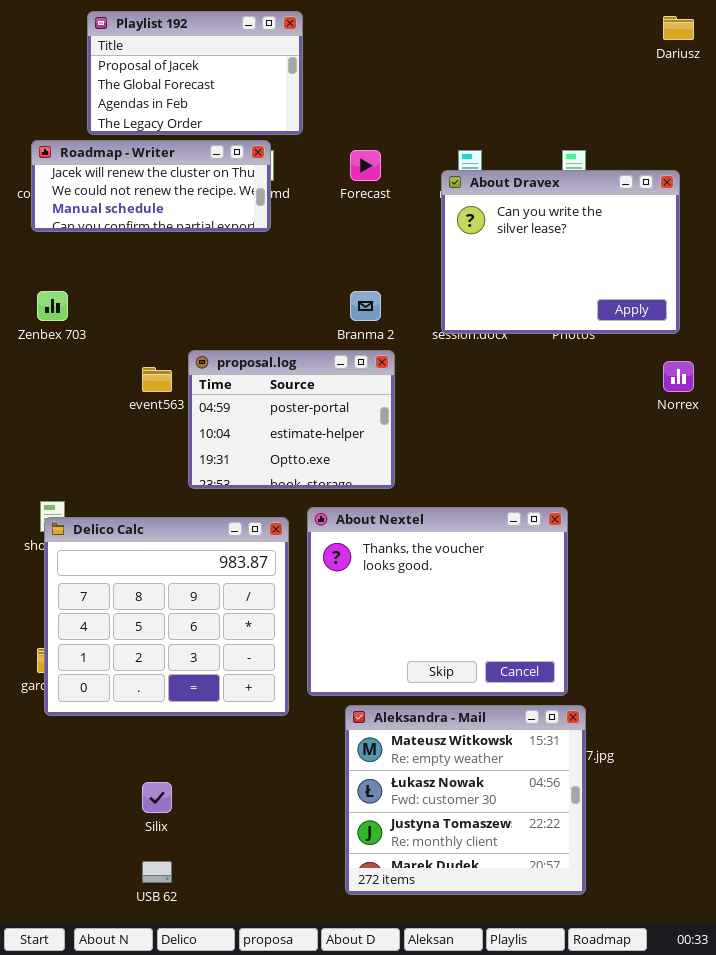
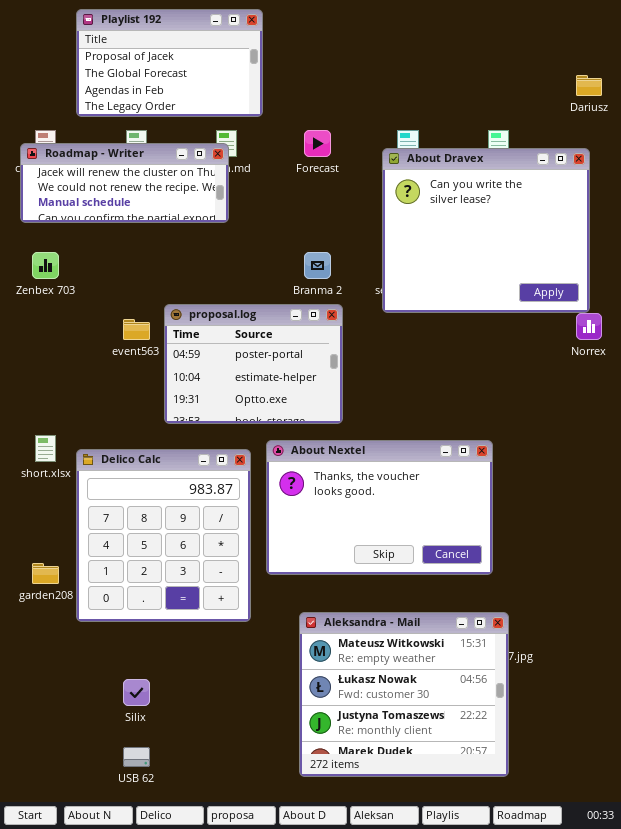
Dariusz: [663,16,694,40] -> [576,75,602,96], moved
Roadmap - Writer: [31,140,271,232] -> [20,143,229,223], moved
About Dravex: [441,170,680,334] -> [382,148,590,313], resized
About Nextel: [307,507,568,696] -> [266,440,493,575], resized
Delico Calc: [44,517,289,716] -> [76,449,251,622], resized

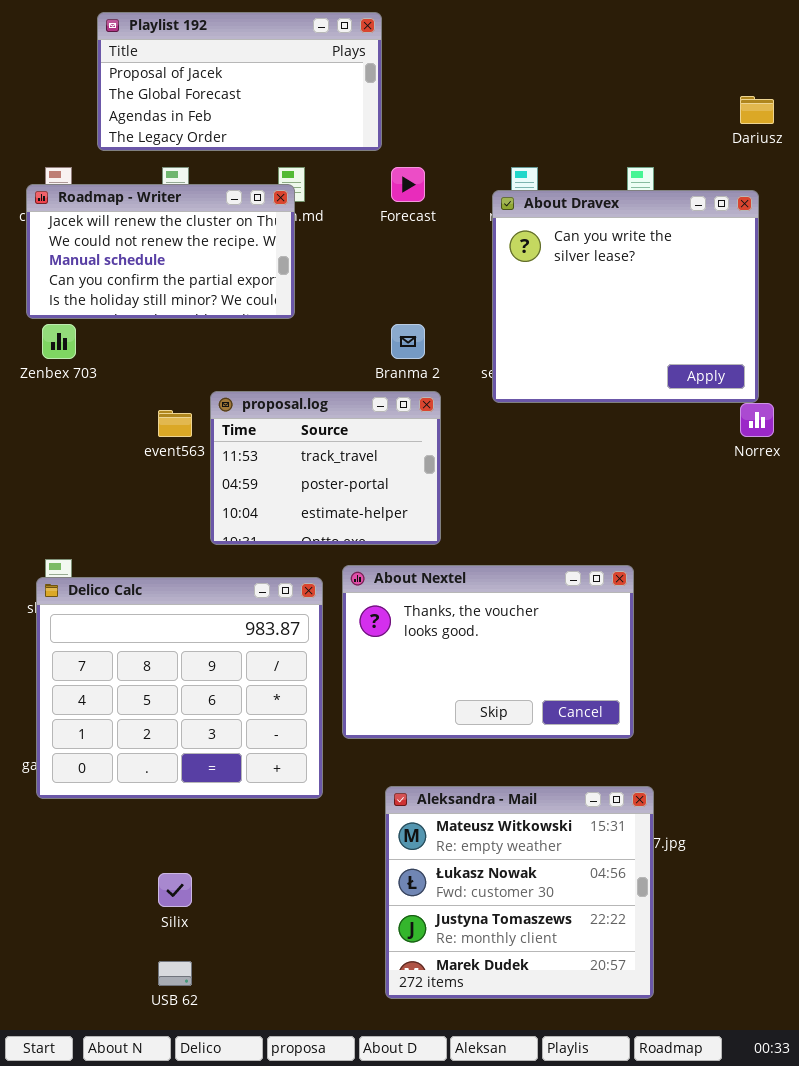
Playlist 192: [76,9,263,117] -> [97,12,382,151], resized
Roadmap - Writer: [20,143,229,223] -> [26,184,295,319], resized
proposal.log: [164,304,343,424] -> [210,391,441,545], scrolled up 1 row
Delico Calc: [76,449,251,622] -> [36,577,323,799], resized

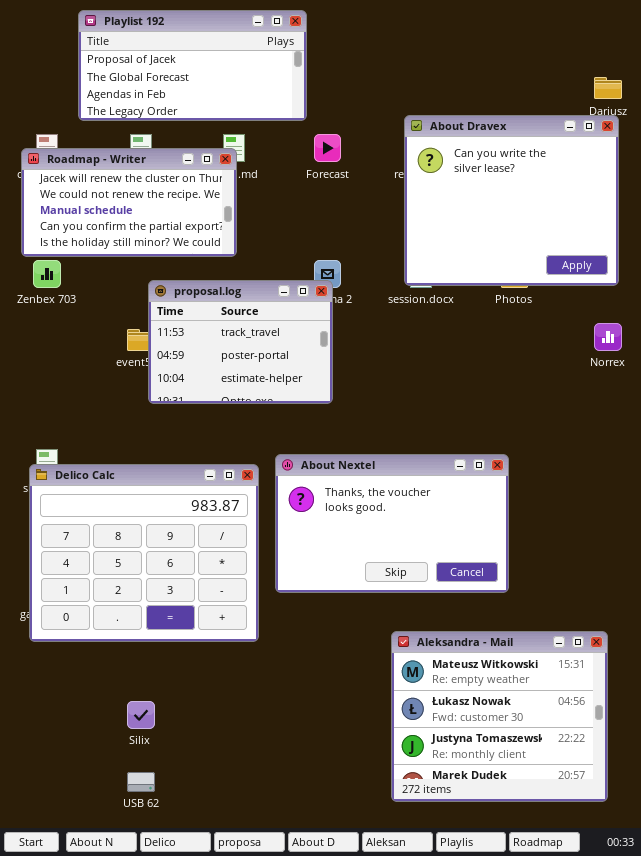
About Dravex: [492,190,759,403] -> [404,115,619,286], moved
proposal.log: [210,391,441,545] -> [148,280,333,404], moved
Aleksandra - Mail: [385,786,654,999] -> [391,631,608,802], moved

